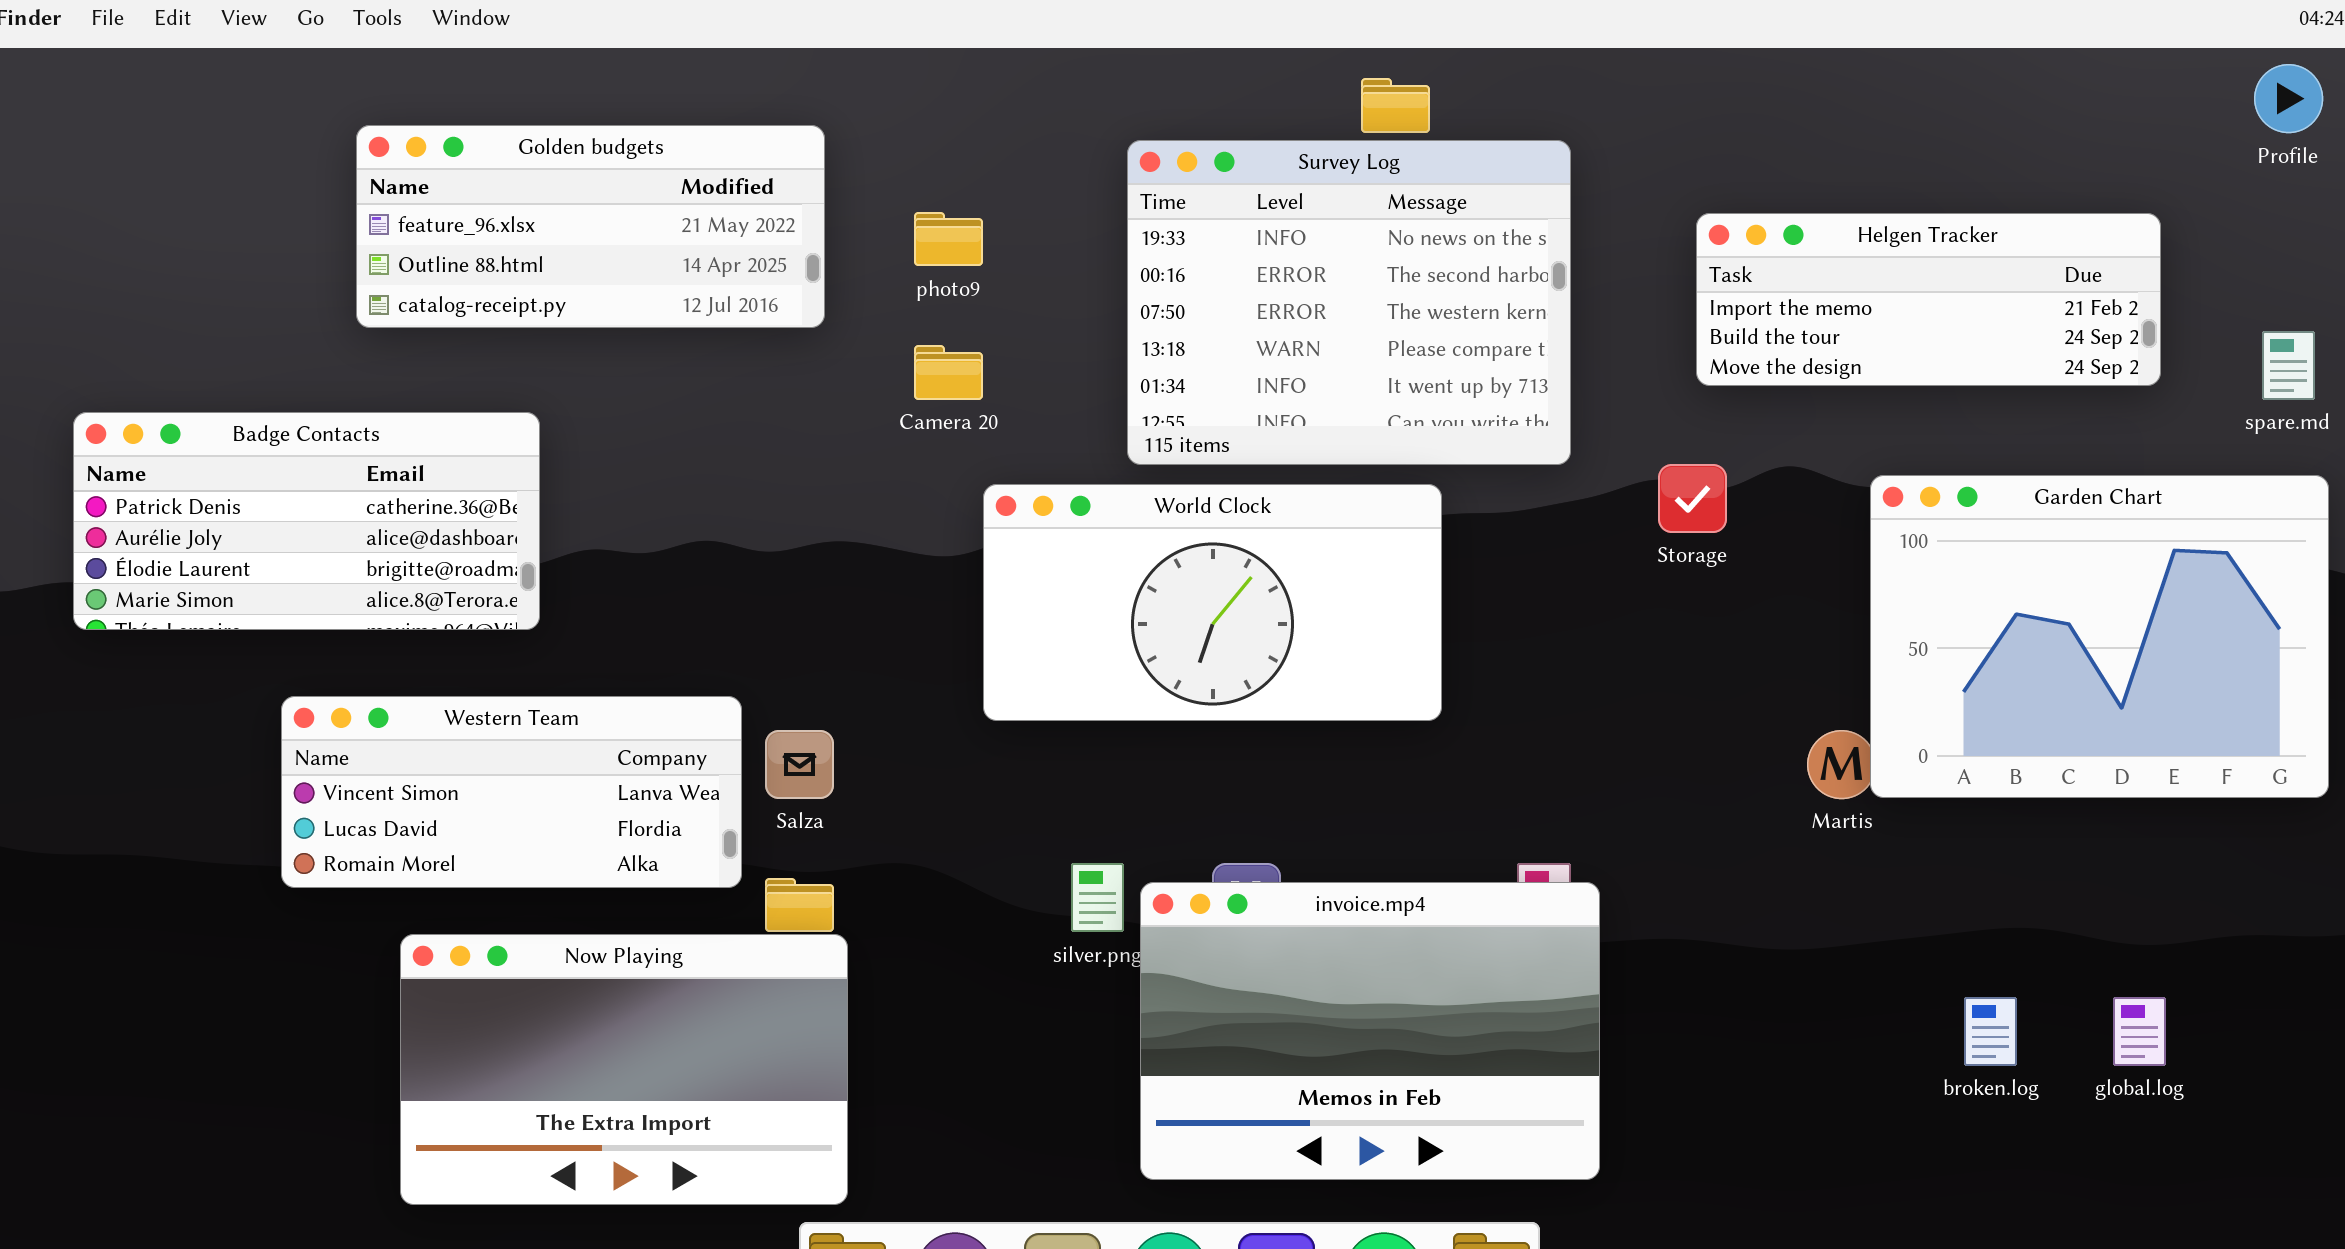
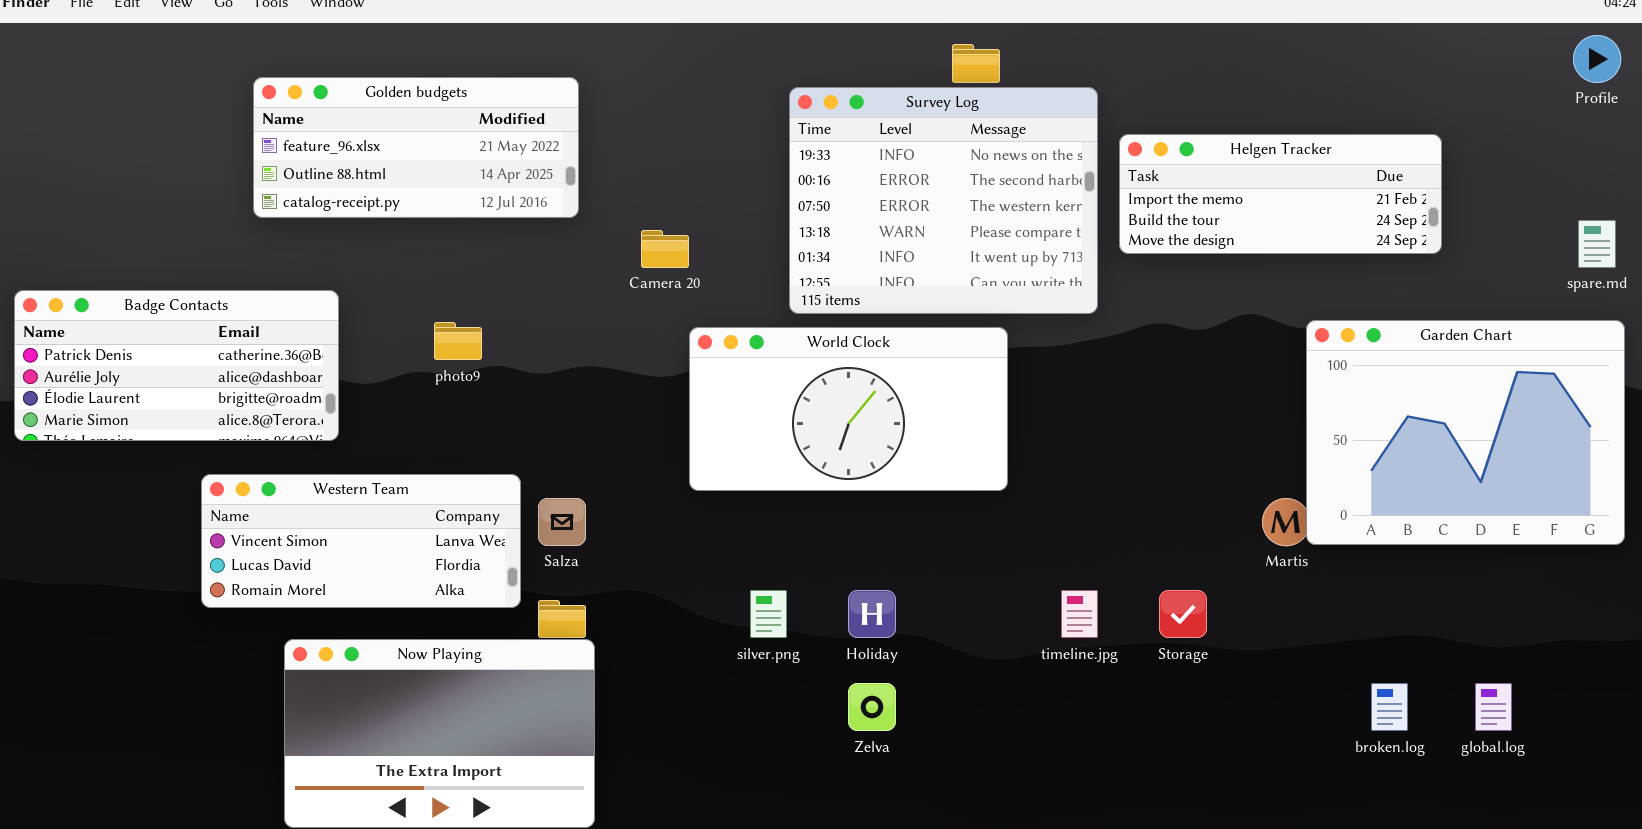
photo9: [914,212,983,266] -> [434,322,482,360], moved
Helgen Tracker: [1696,213,2161,386] -> [1119,134,1442,254], moved
Badge Contacts: [73,412,540,630] -> [14,290,339,441], moved
Storage: [1658,464,1727,533] -> [1159,590,1207,638], moved
invoice.mp4: [1140,882,1600,1180] -> none, closed

